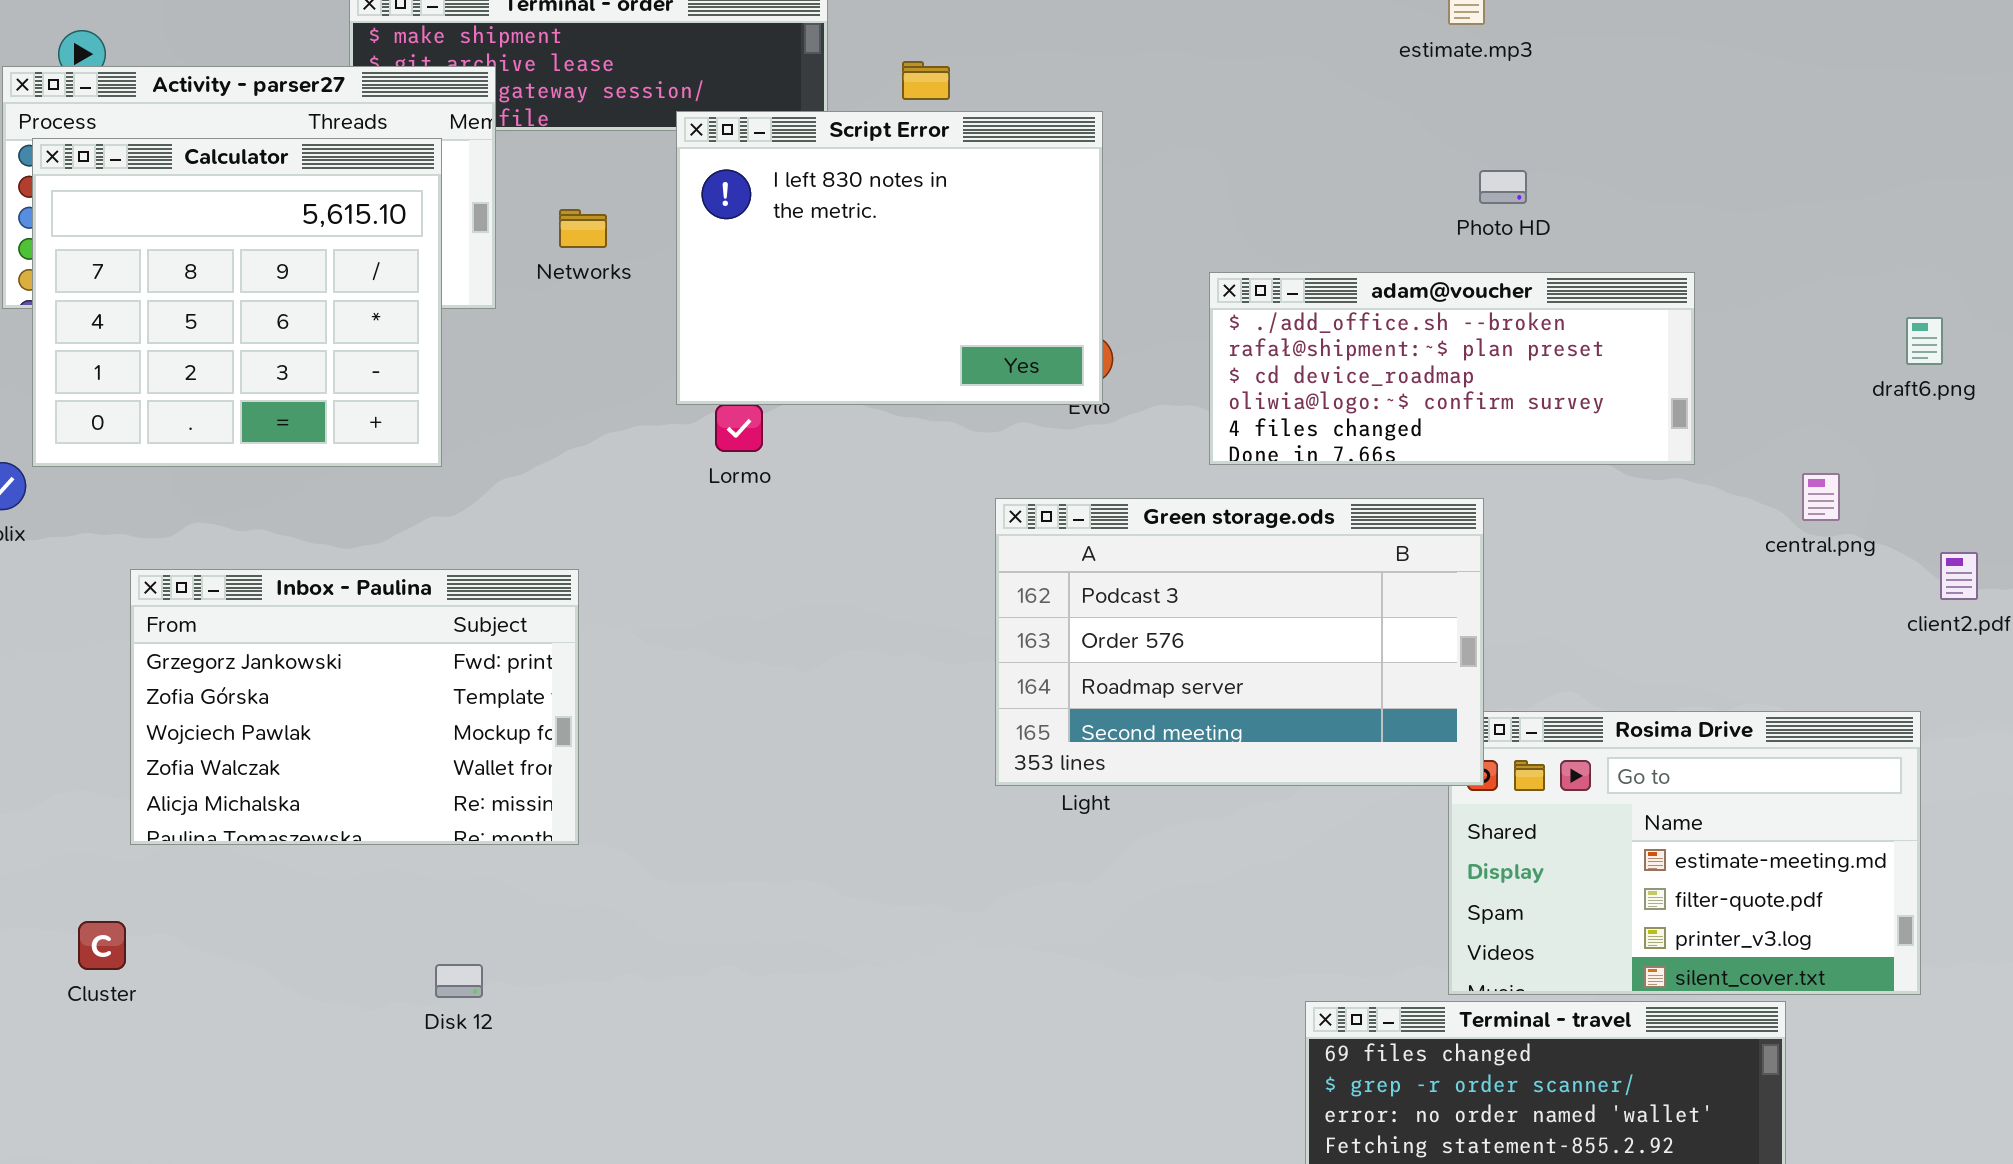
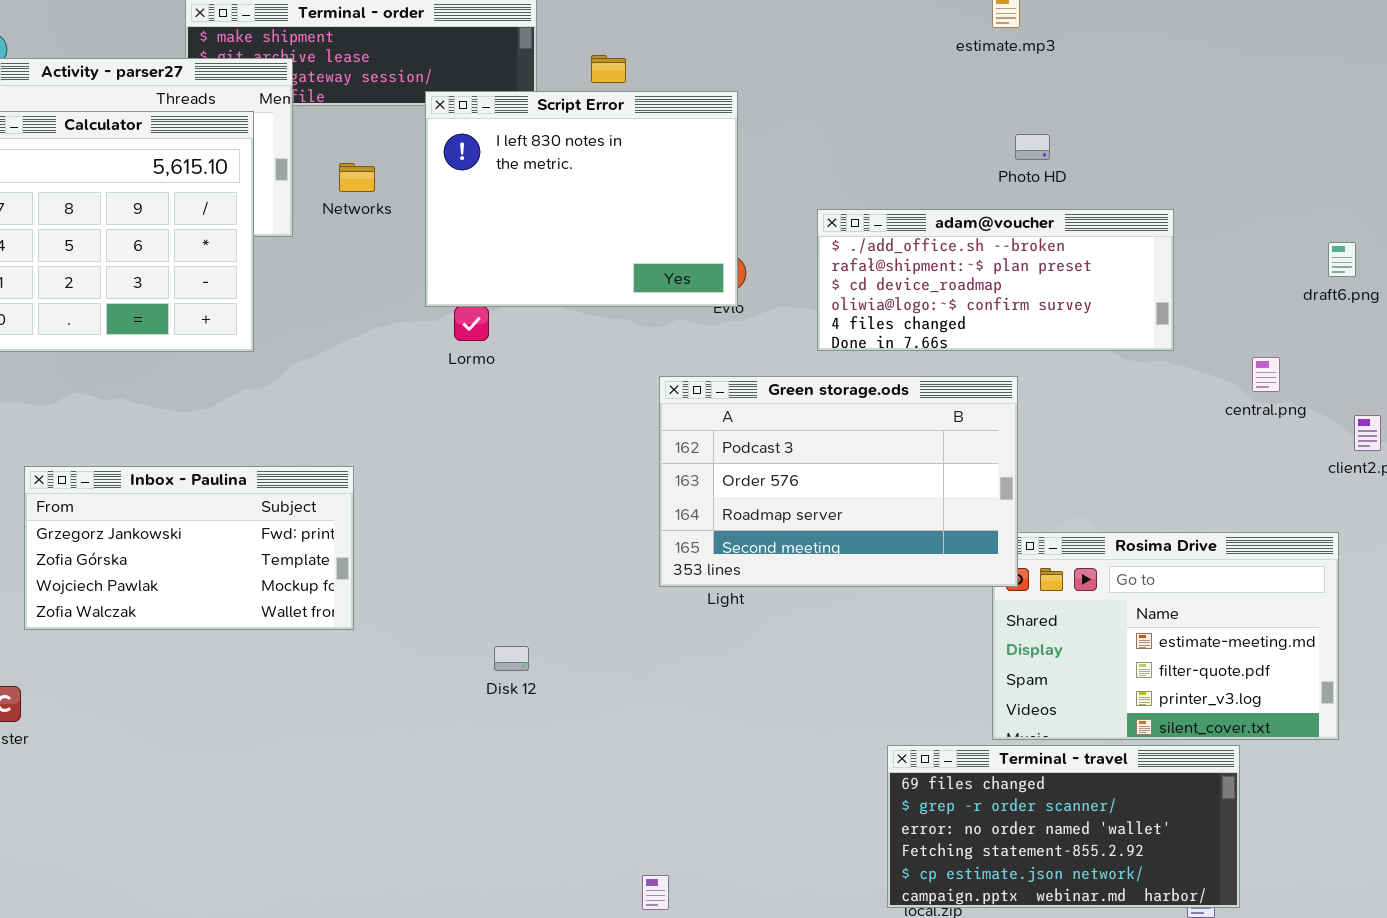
Inbox - Paulina: [130,569,579,845] -> [24,466,354,630], resized
Disk 12: [435,964,483,998] -> [494,646,529,671], moved

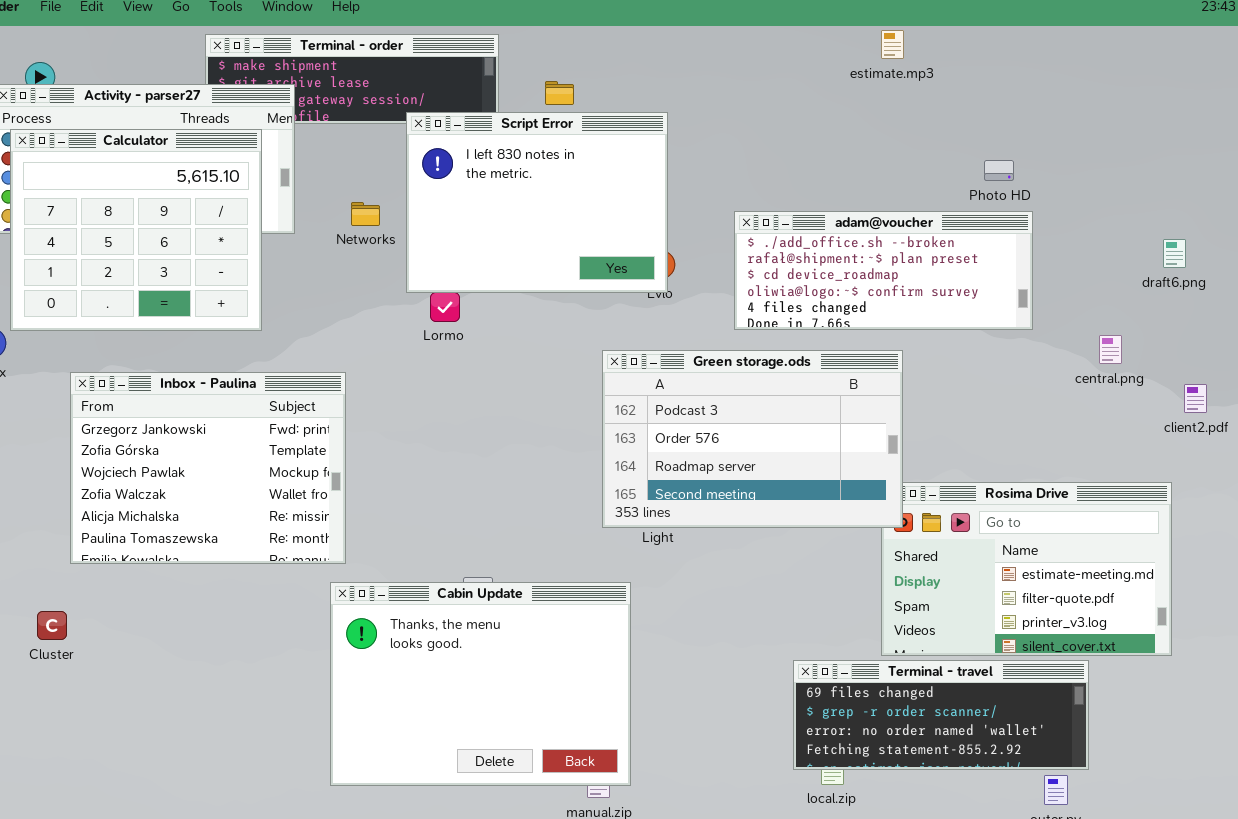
Photo HD: [1015,134,1050,160] -> [984,160,1014,181], moved
Networks: [339,163,375,192] -> [351,202,380,226], moved
Inbox - Paulina: [24,466,354,630] -> [70,372,346,564], resized
Cabin Update: none -> [330,582,631,786], opened
Terminal - travel: [887,745,1240,908] -> [793,660,1089,770], resized

